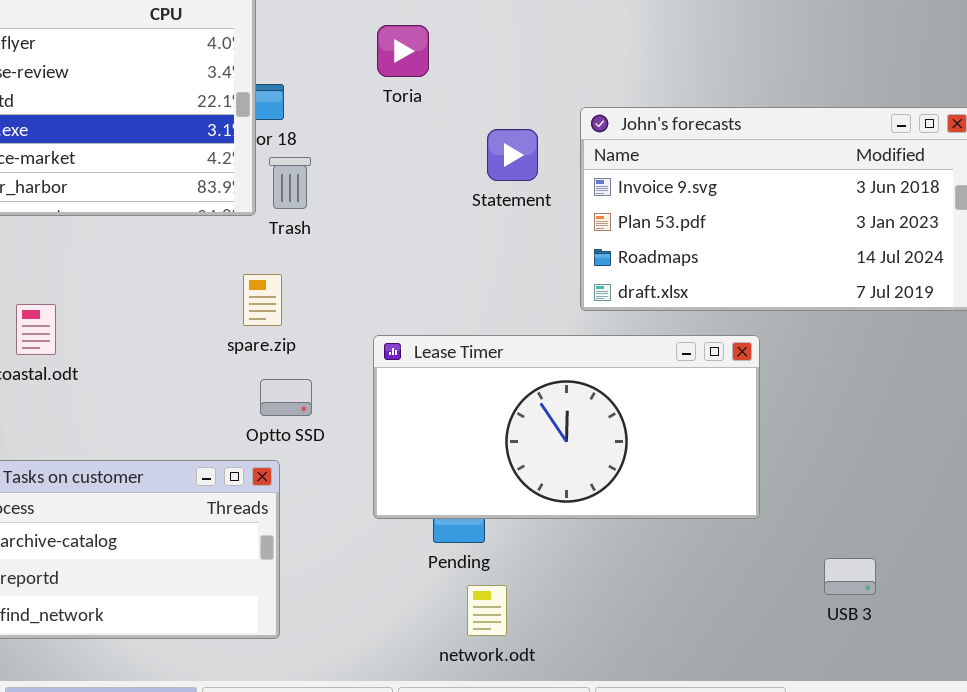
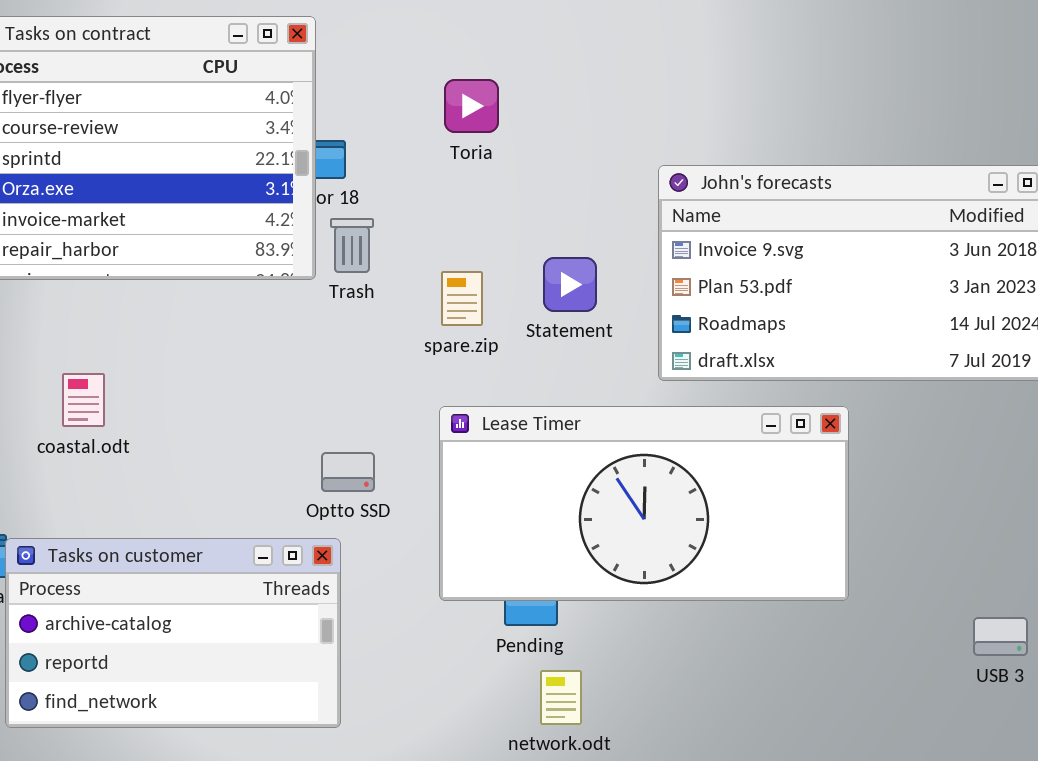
Statement: [487,129,538,181] -> [543,257,597,312], moved
spare.zip: [243,274,282,326] -> [441,271,483,326], moved
USB 3: [824,558,876,595] -> [973,617,1028,656], moved

